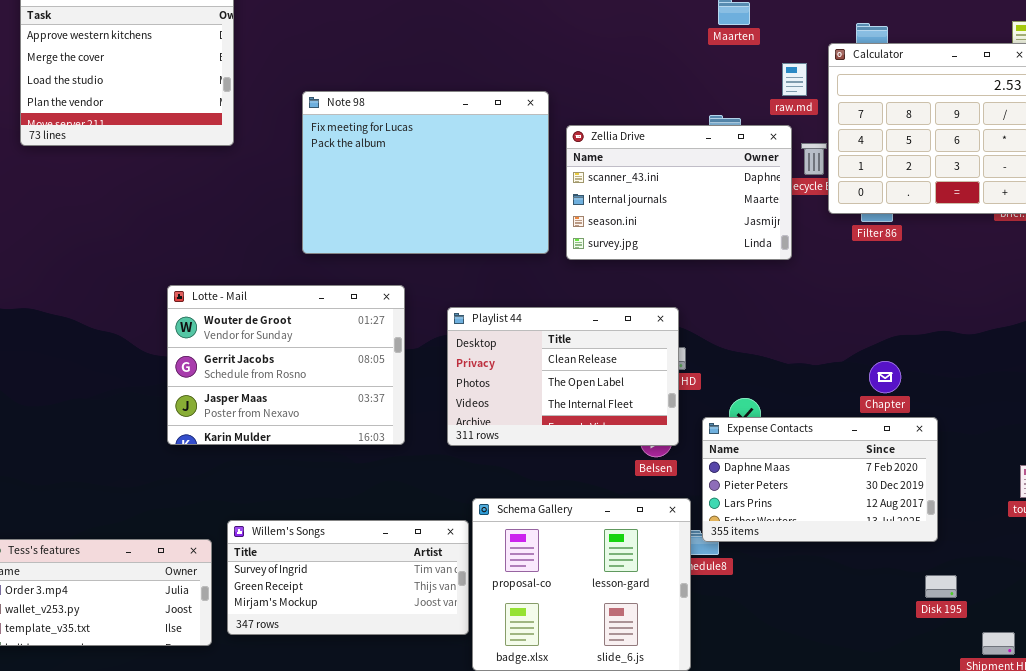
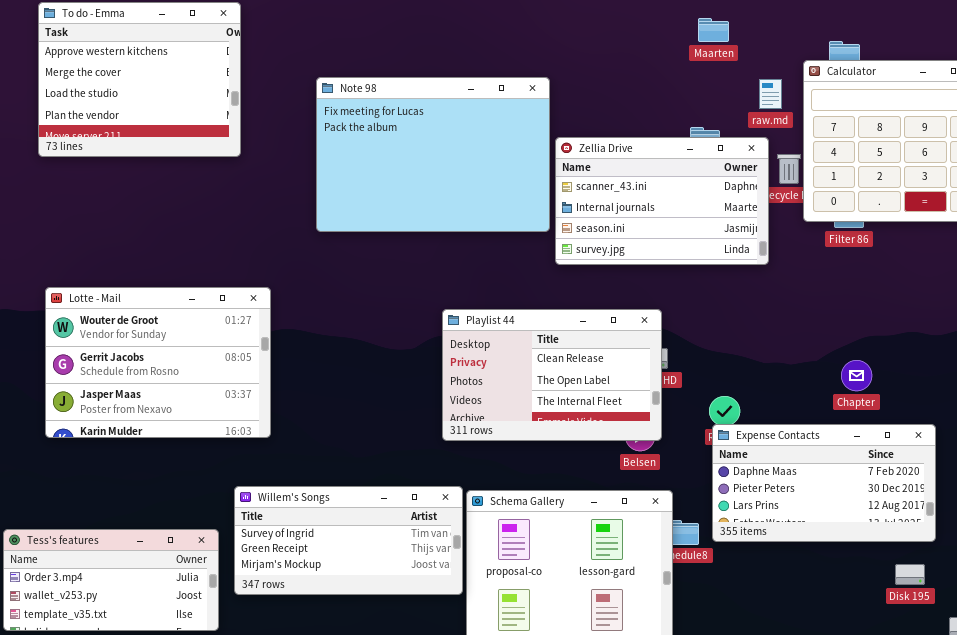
Note 98: [302,91,549,254] -> [316,77,550,232], moved
Lotte - Mail: [167,285,405,445] -> [45,287,271,438], moved
Expense Contacts: [702,417,938,542] -> [712,424,936,542], moved
Willem's Songs: [227,520,469,635] -> [234,486,463,595], moved

